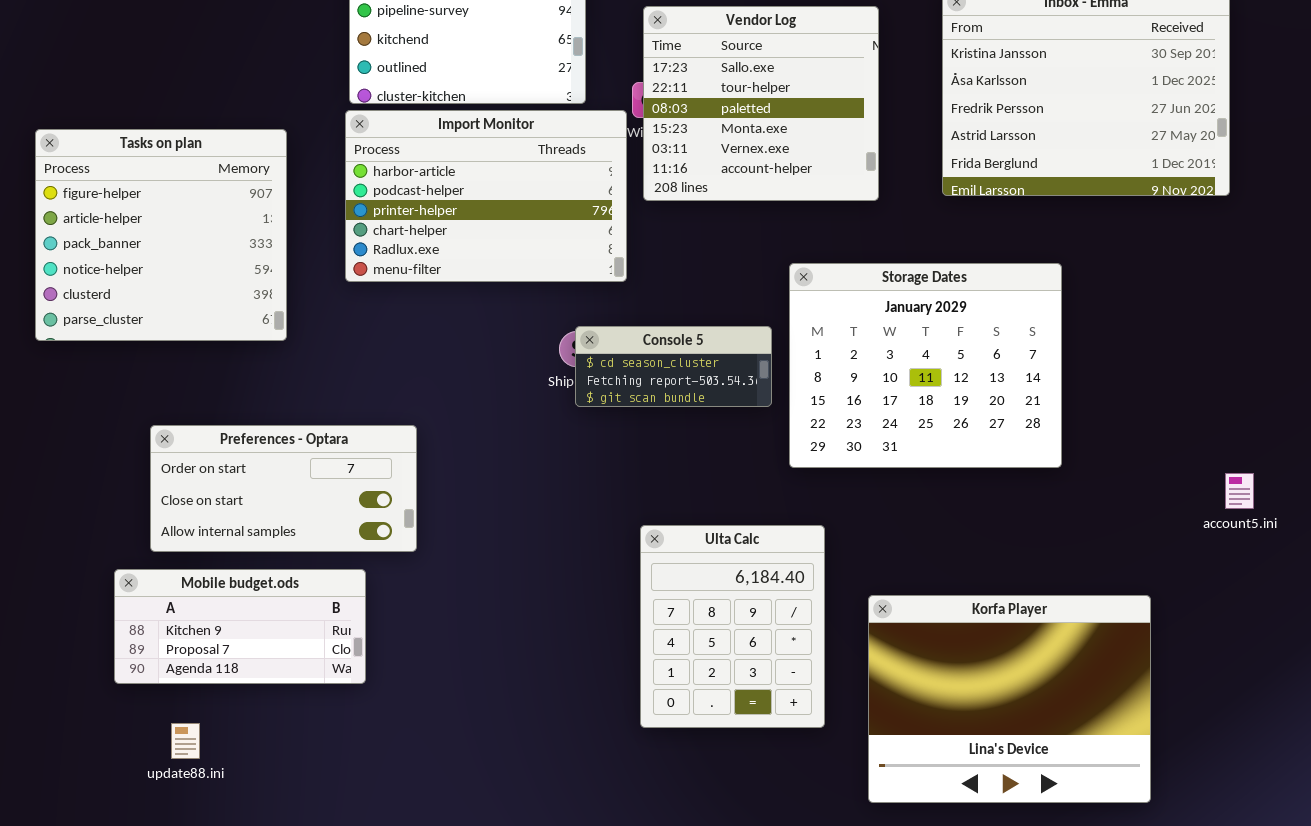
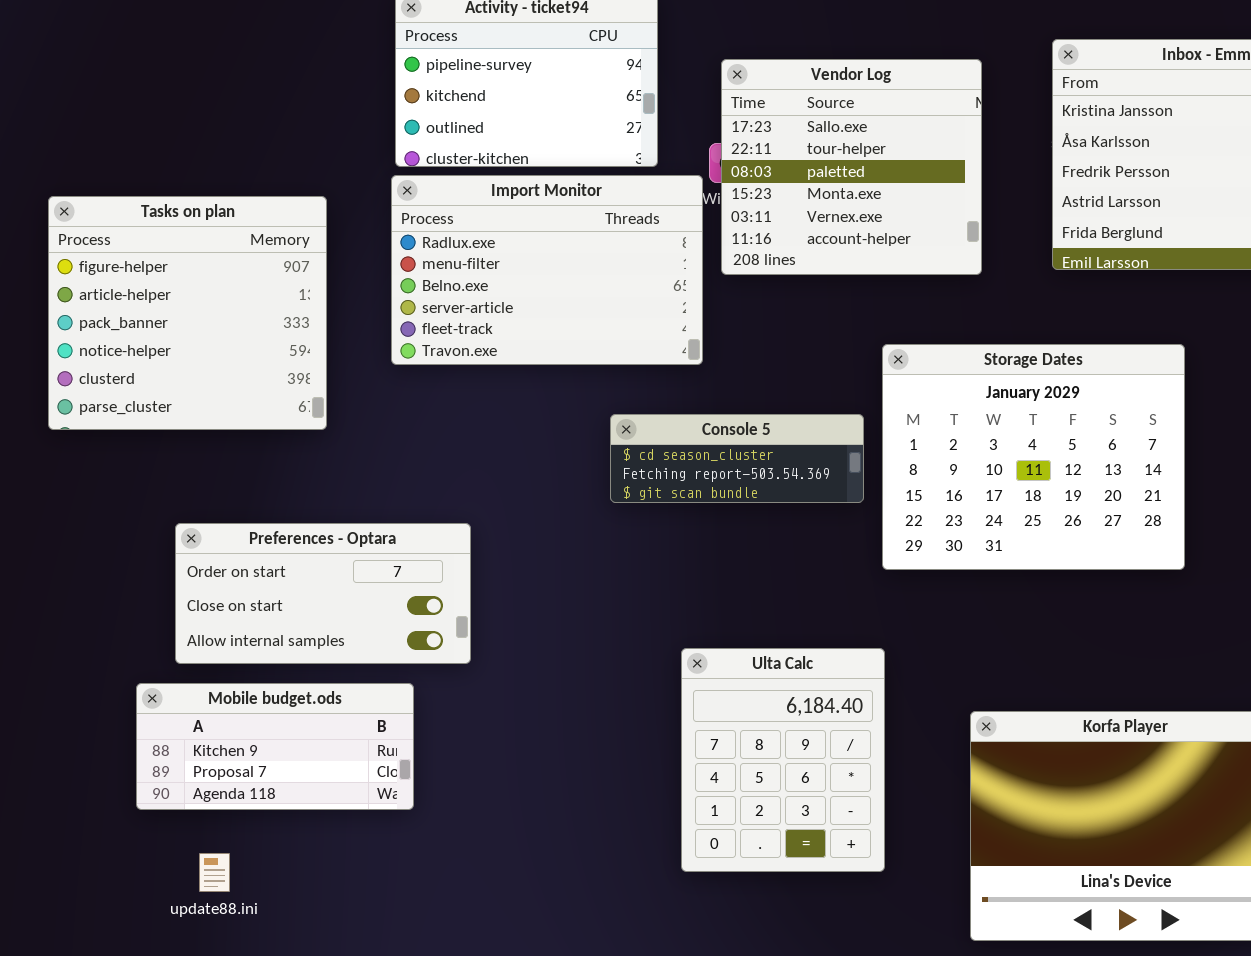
Import Monitor: [345,110,627,282] -> [391,175,703,365], scrolled down 4 rows
Console 5: [575,326,772,407] -> [610,414,864,503], resized
Ulta Calc: [640,525,825,728] -> [681,648,885,872], moved

